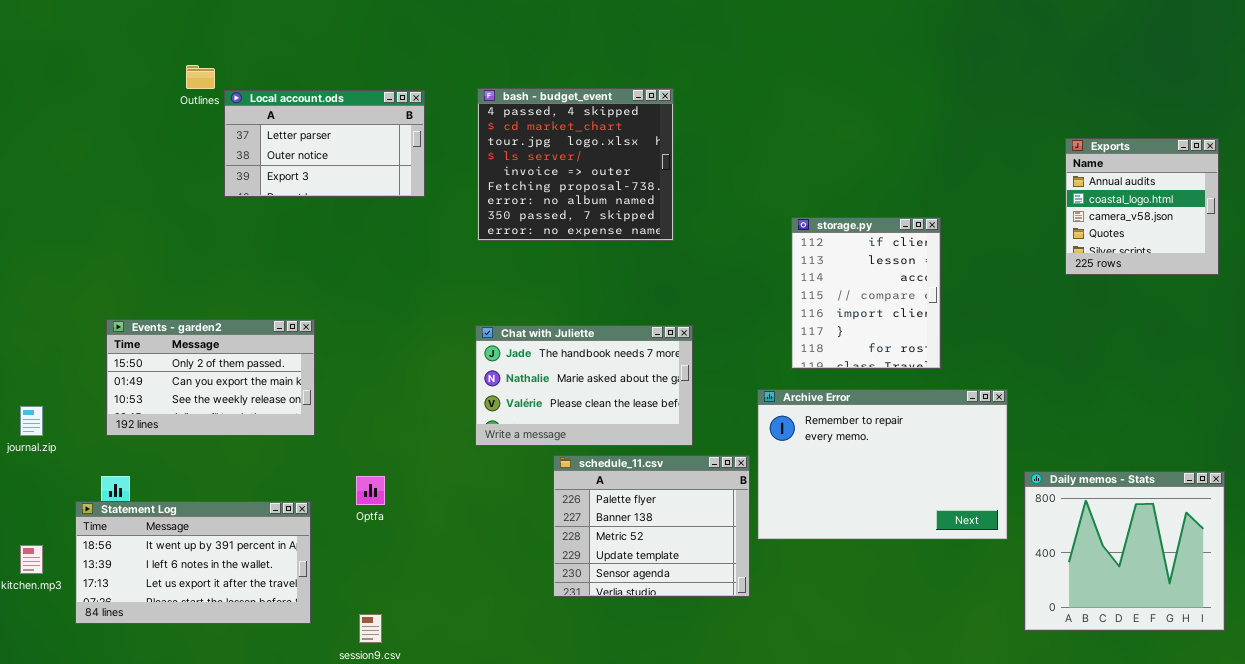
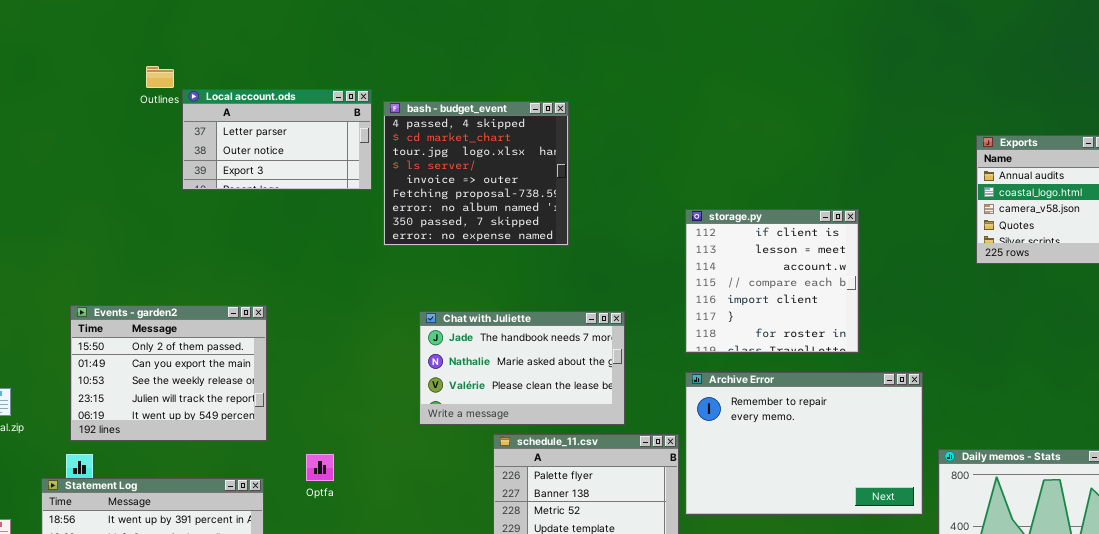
bash - budget_event: [477,88,674,241] -> [383,101,569,246], moved
storage.py: [791,217,941,369] -> [685,209,859,353], resized
Events - garden2: [106,319,315,436] -> [70,305,267,441], resized

